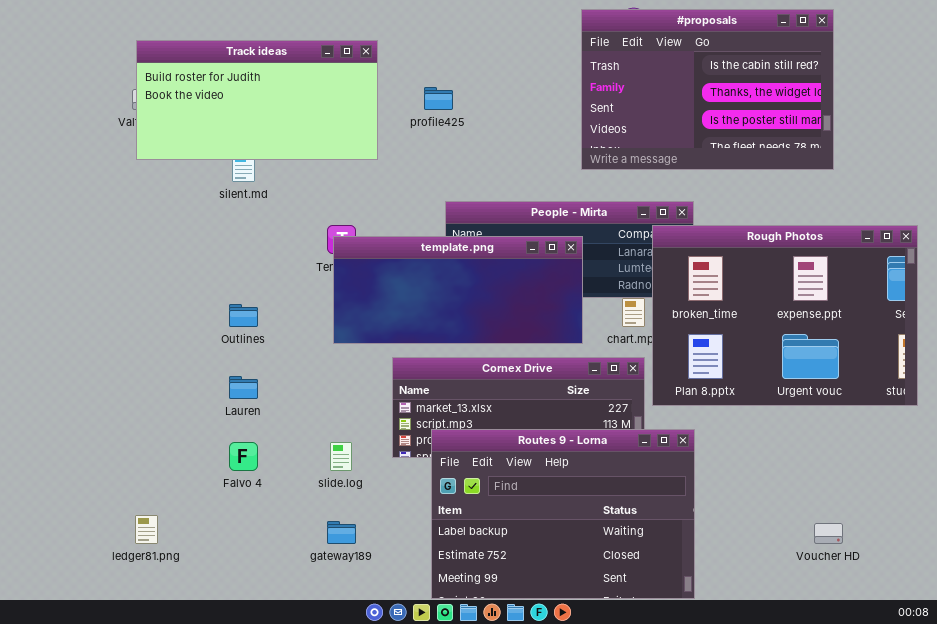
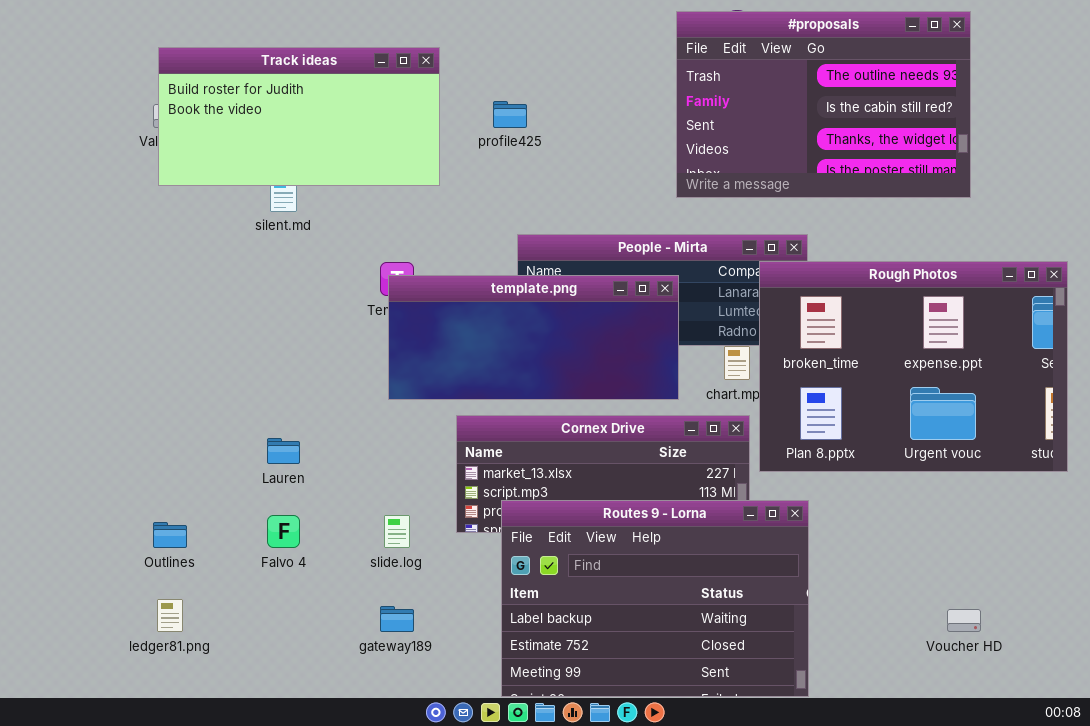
#proposals: [581,9,834,170] -> [676,11,971,198], scrolled up 1 row
Outlines: [229,304,258,327] -> [153,522,187,548], moved

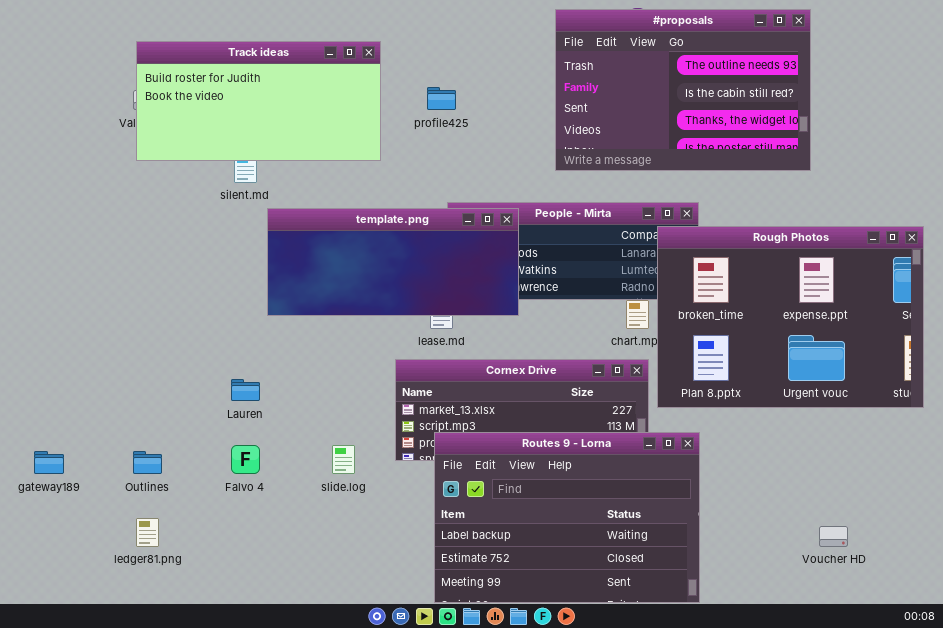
#proposals: [676,11,971,198] -> [555,9,811,171], moved
template.png: [388,275,679,400] -> [267,208,519,316], moved
gateway189: [380,606,414,632] -> [34,451,64,474], moved

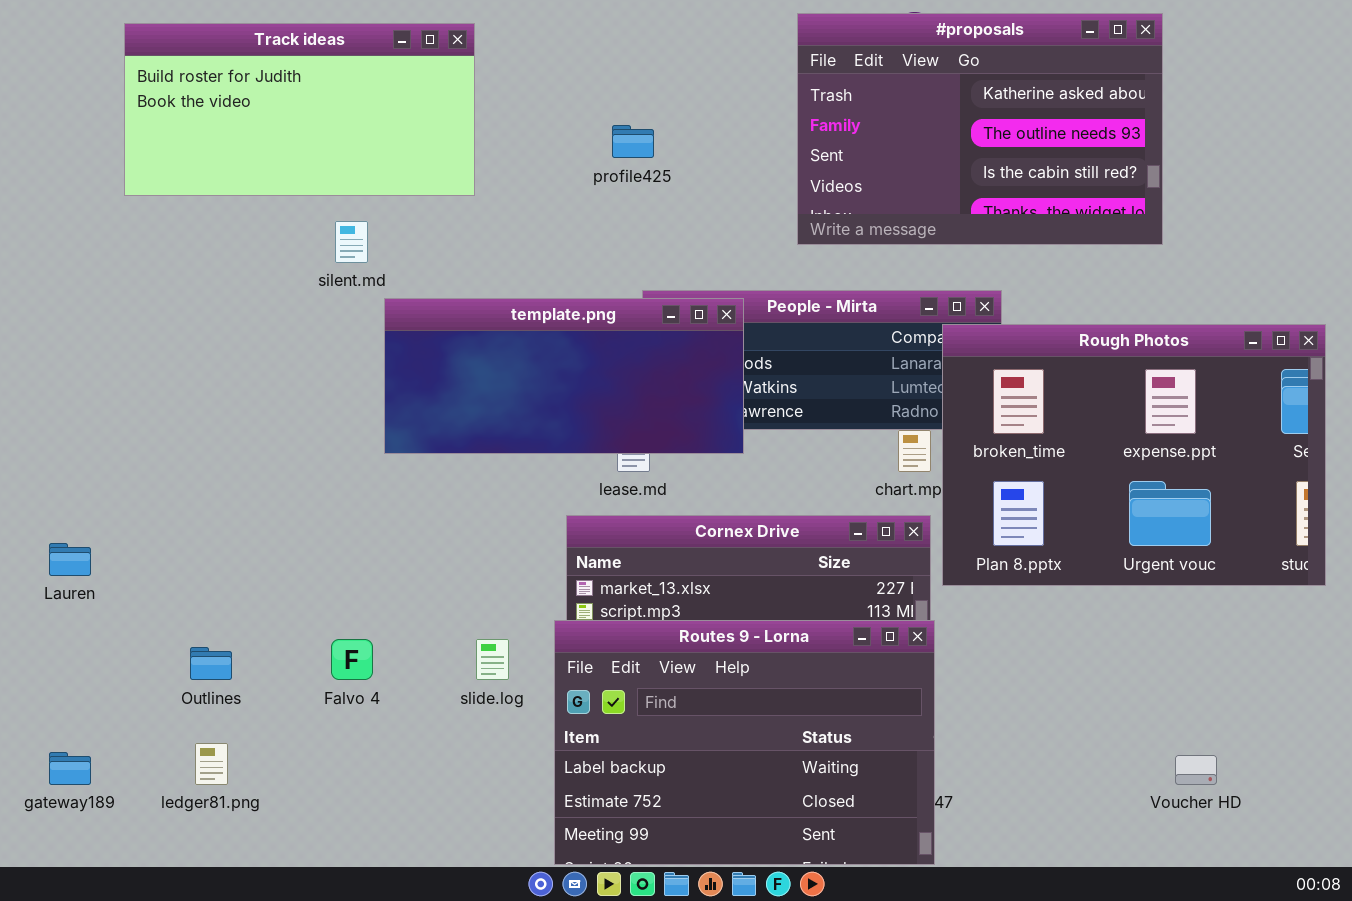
#proposals: [555,9,811,171] -> [797,13,1163,245], scrolled up 1 row
Track ideas: [136,41,381,161] -> [124,23,475,196], moved
Lauren: [231,379,260,401] -> [49,543,91,576], moved
Routes 9 - Lorna: [434,432,700,603] -> [554,620,935,865], moved
gateway189: [34,451,64,474] -> [49,752,91,785], moved

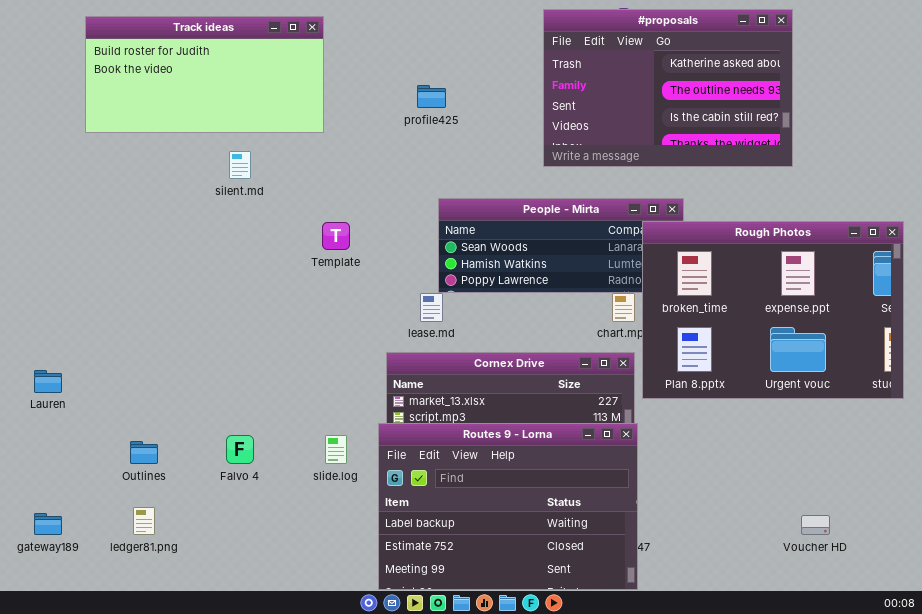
template.png: [384,298,744,454] -> none, closed

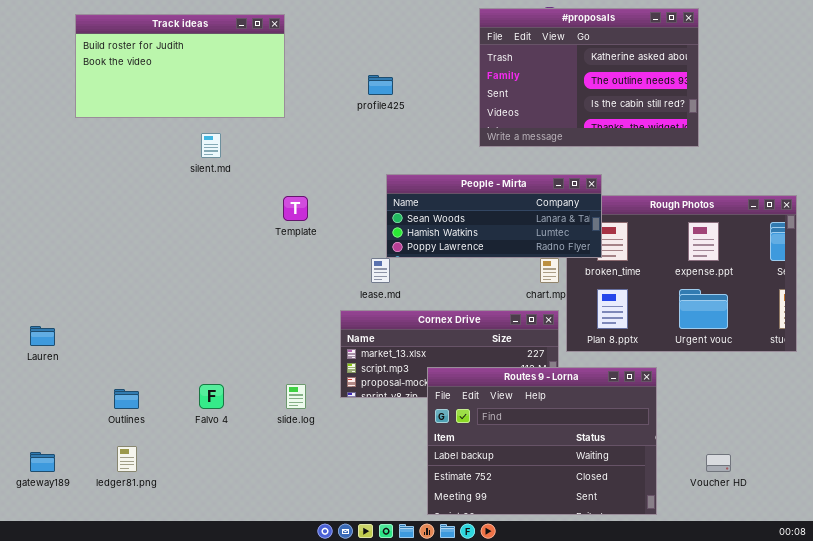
People - Mirta: [438,198,684,293] -> [386,174,602,258], raised
Routes 9 - Lorna: [378,423,638,590] -> [427,367,657,515], moved

